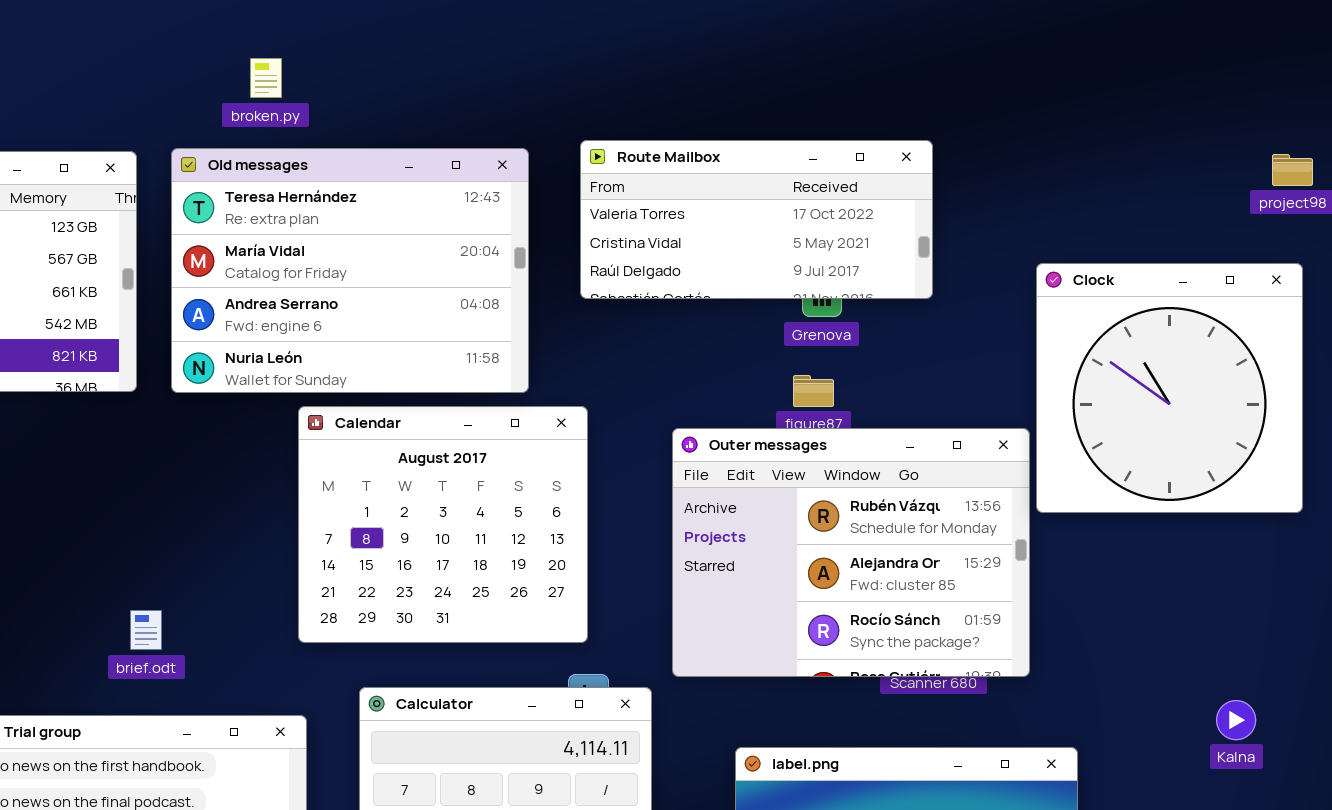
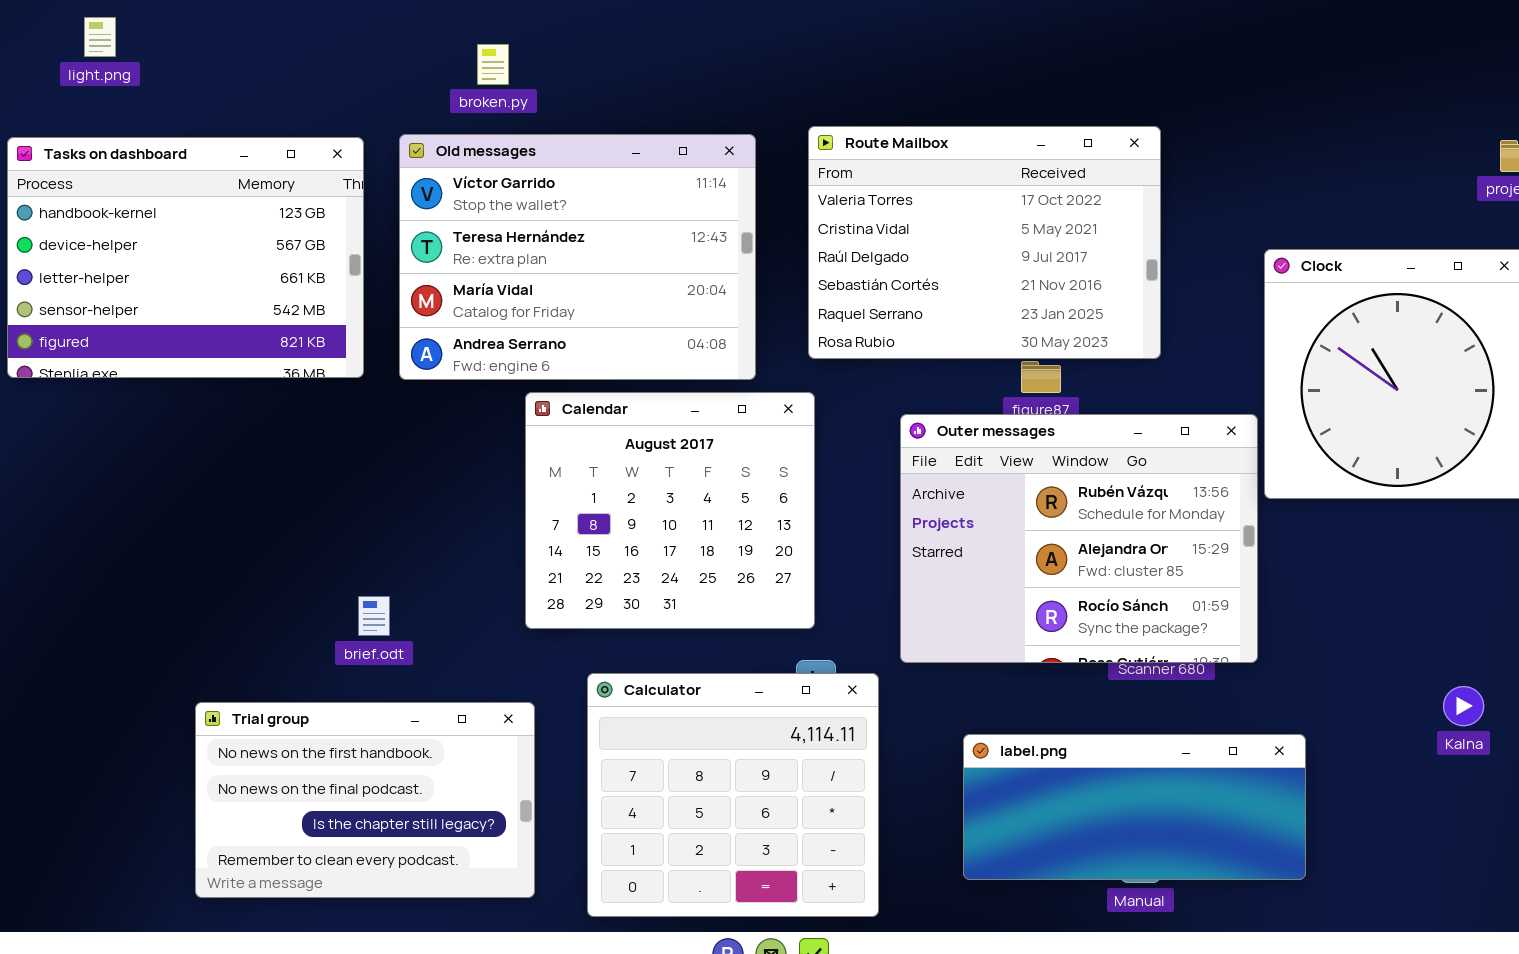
Route Mailbox: [580,140,933,299] -> [808,126,1161,359], resized
Old messages: [171,148,529,393] -> [399,134,756,380], scrolled up 1 row

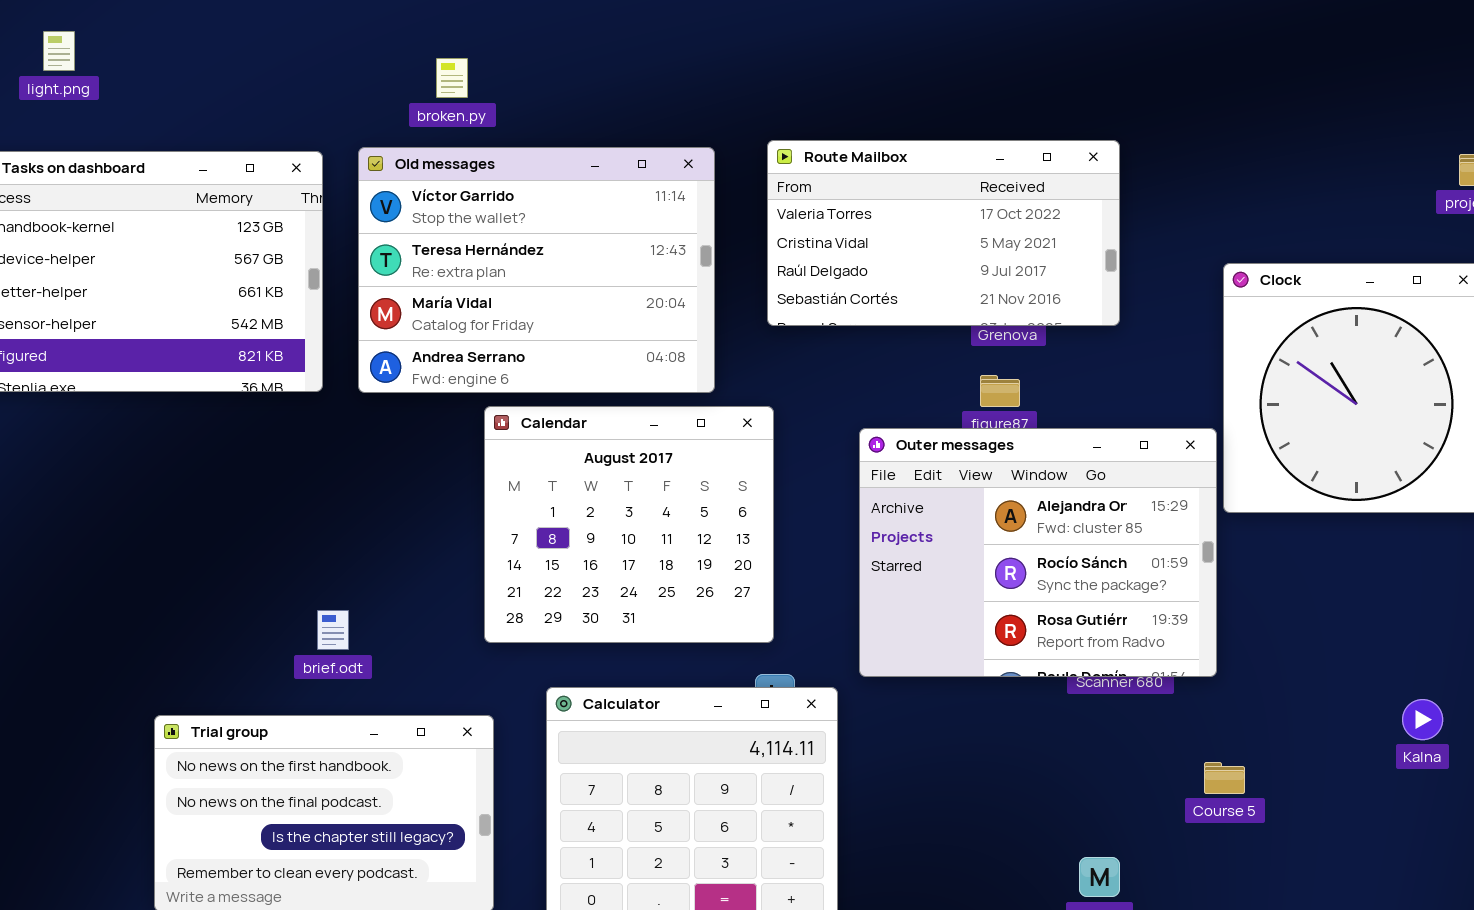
Route Mailbox: [808,126,1161,359] -> [767,140,1120,326], resized
Outer messages: [900,414,1258,663] -> [859,428,1217,677], scrolled down 1 row
label.png: [963,734,1306,880] -> none, closed

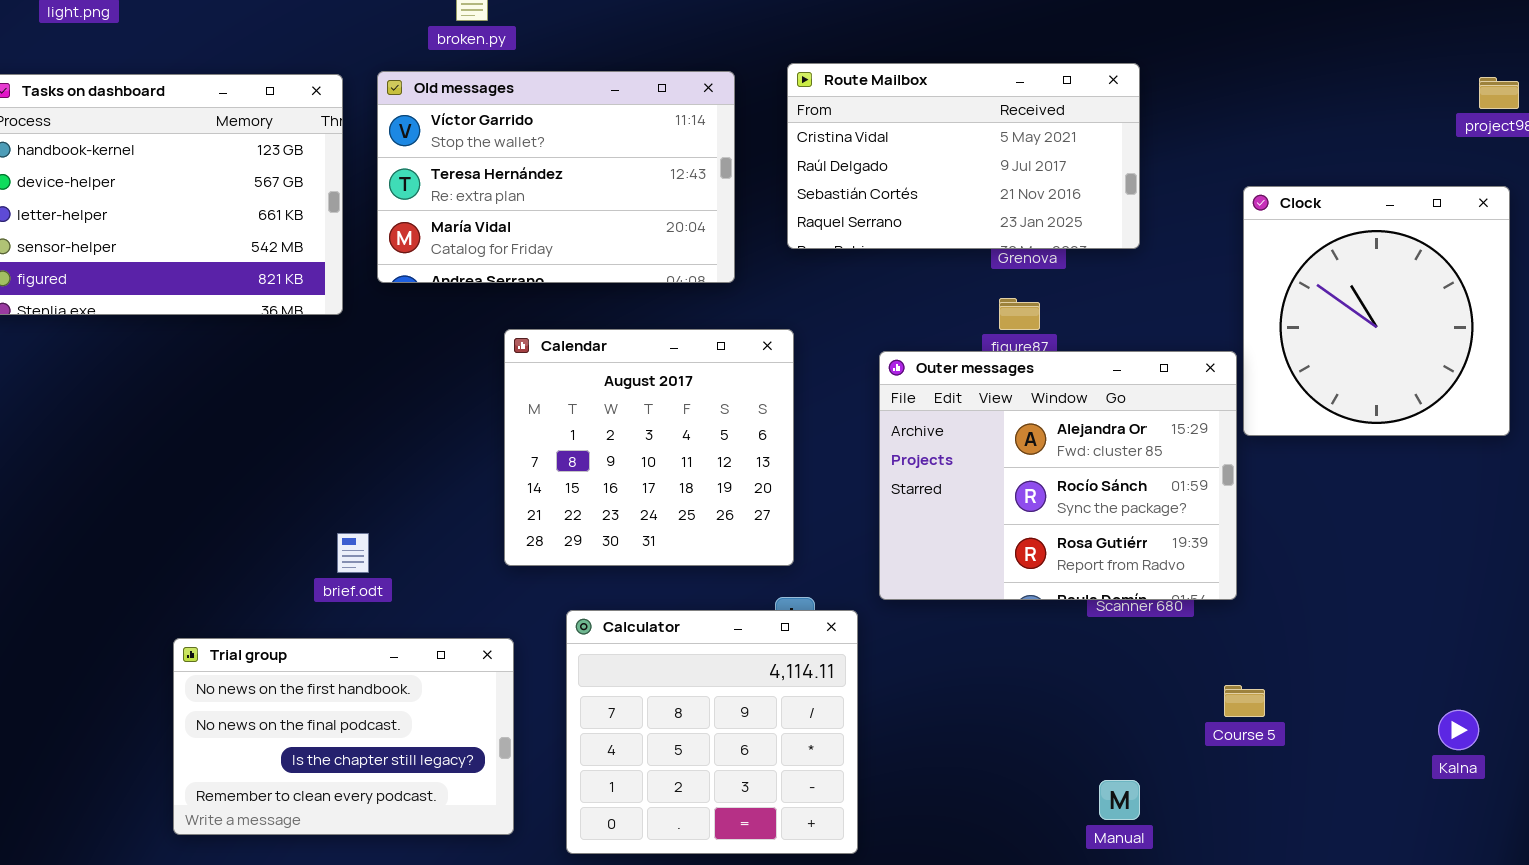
Route Mailbox: [767,140,1120,326] -> [787,63,1140,249], scrolled down 1 row
Old messages: [358,147,715,393] -> [377,71,735,283], resized
Kalna: [1402,699,1443,740] -> [1438,710,1479,750], moved

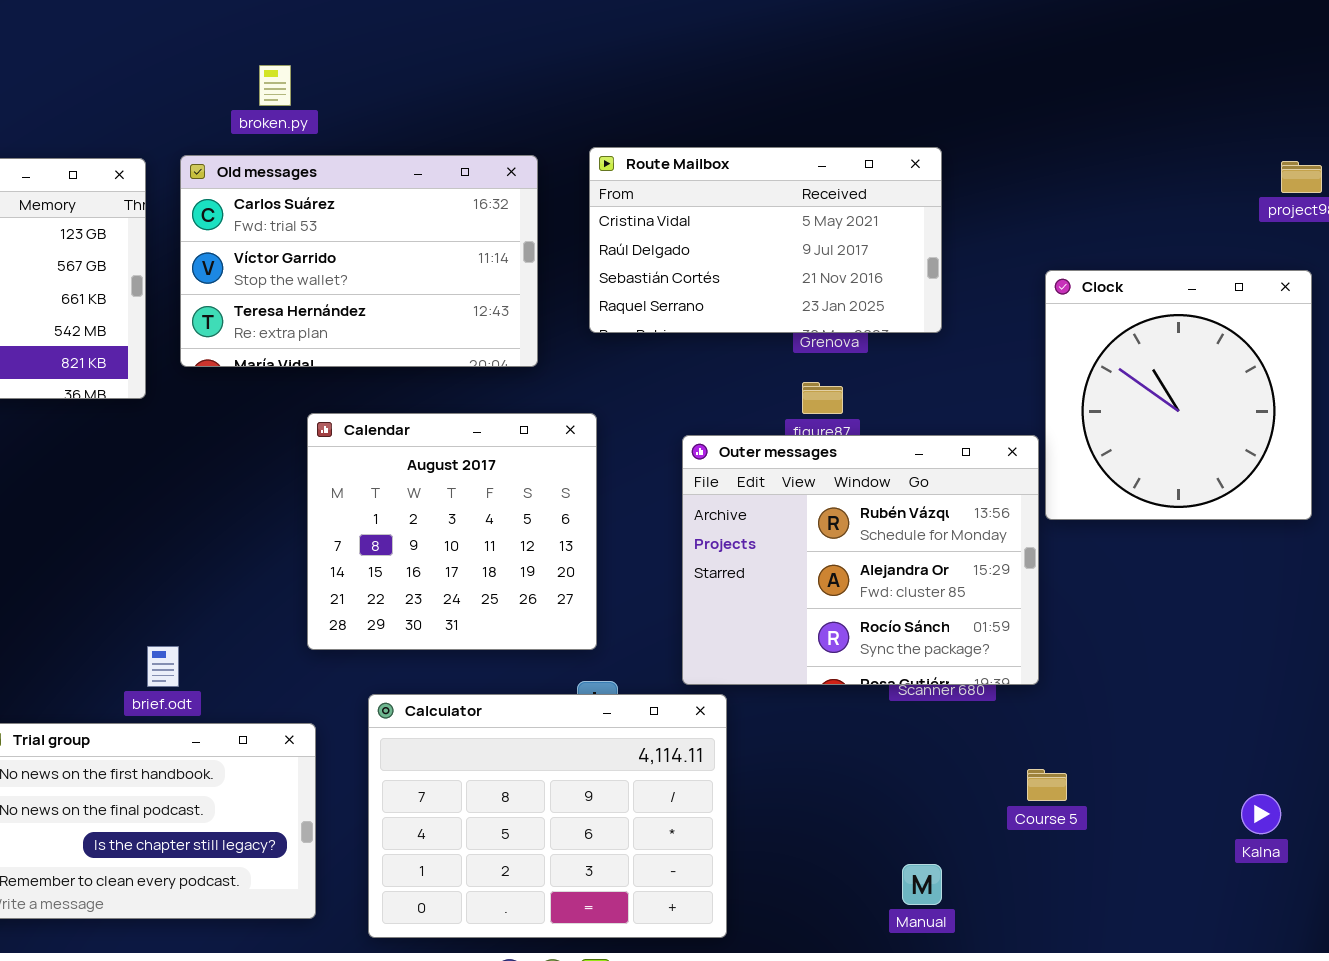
Old messages: [377,71,735,283] -> [180,155,538,367], scrolled up 1 row
Outer messages: [879,351,1237,600] -> [682,435,1039,685], scrolled up 1 row
brief.odt: [337,533,369,573] -> [147,646,179,687], moved
Calculator: [566,610,858,854] -> [368,694,727,938], resized

